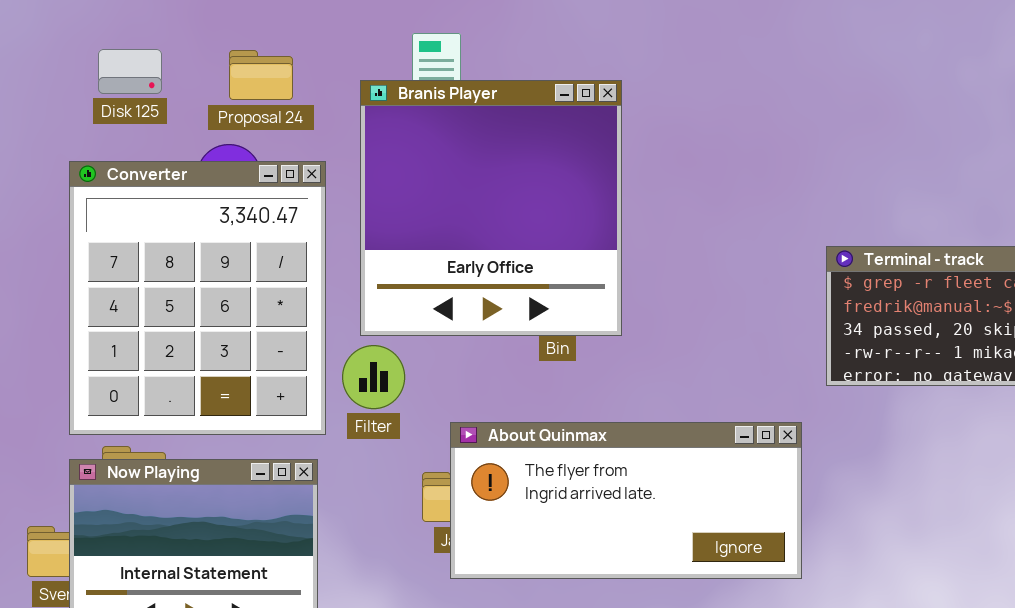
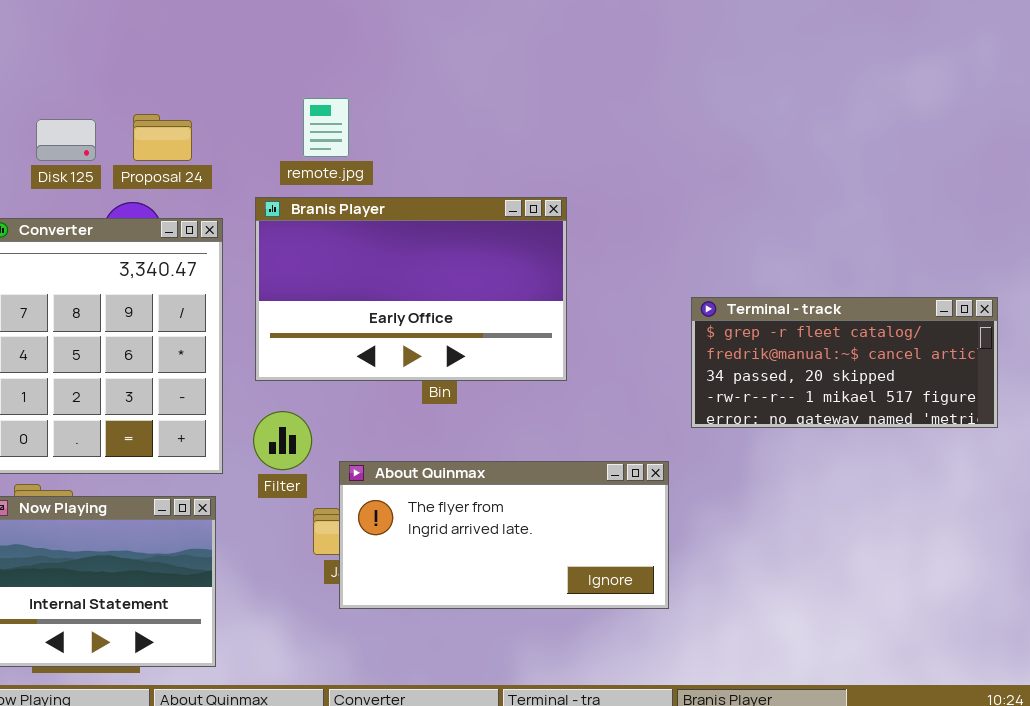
Disk 125: [98,49,162,94] -> [36,119,96,161], moved
Branis Player: [360,80,622,336] -> [255,197,567,381], resized
Filter: [342,345,405,409] -> [253,411,312,470], moved

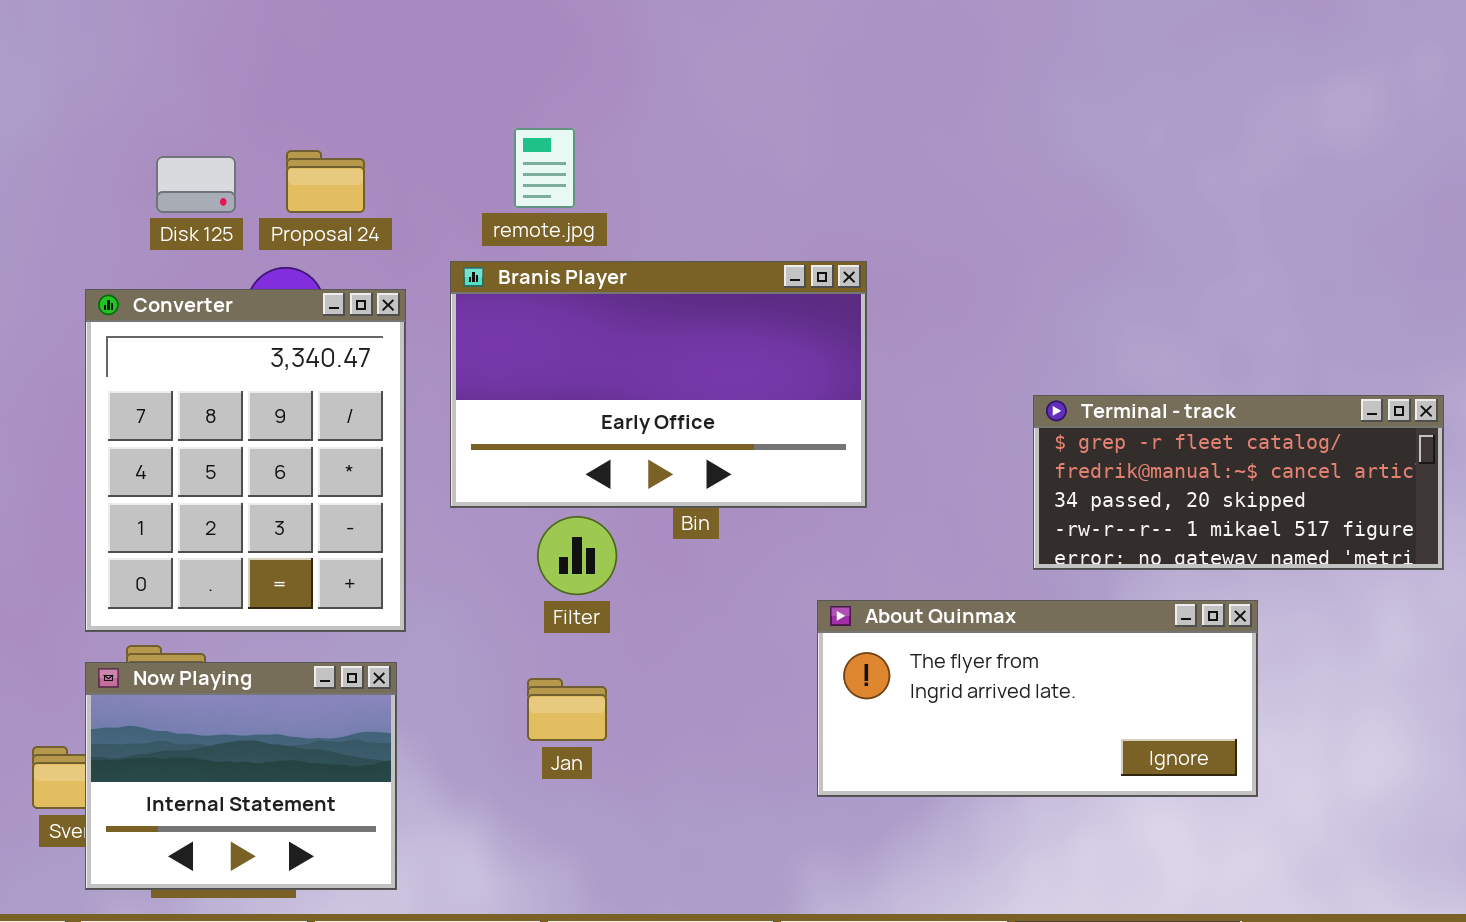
Filter: [253,411,312,470] -> [537,516,617,595], moved
About Quinmax: [339,461,669,609] -> [817,600,1258,797], moved

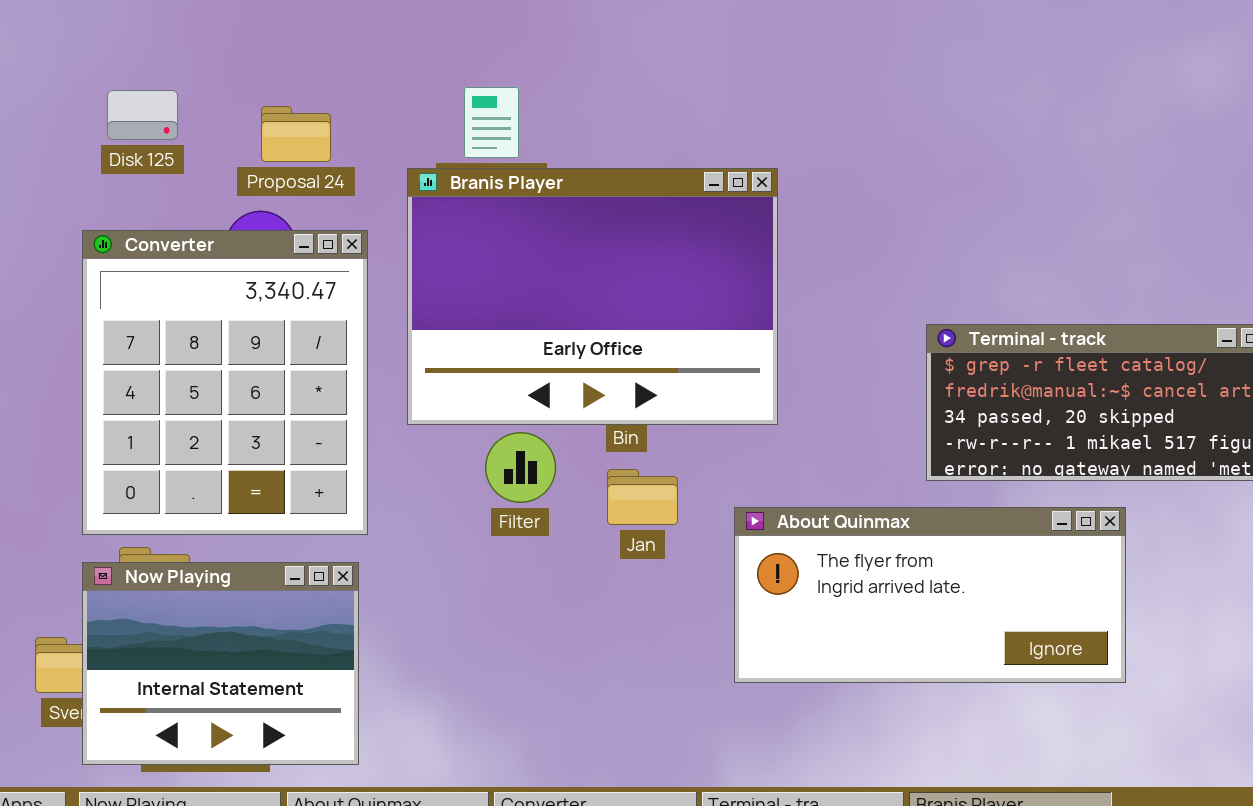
Disk 125: [156,156,236,213] -> [107,90,178,140], moved
Branis Player: [450,261,867,508] -> [407,168,778,425], resized
Jan: [527,678,607,741] -> [607,469,678,525], moved

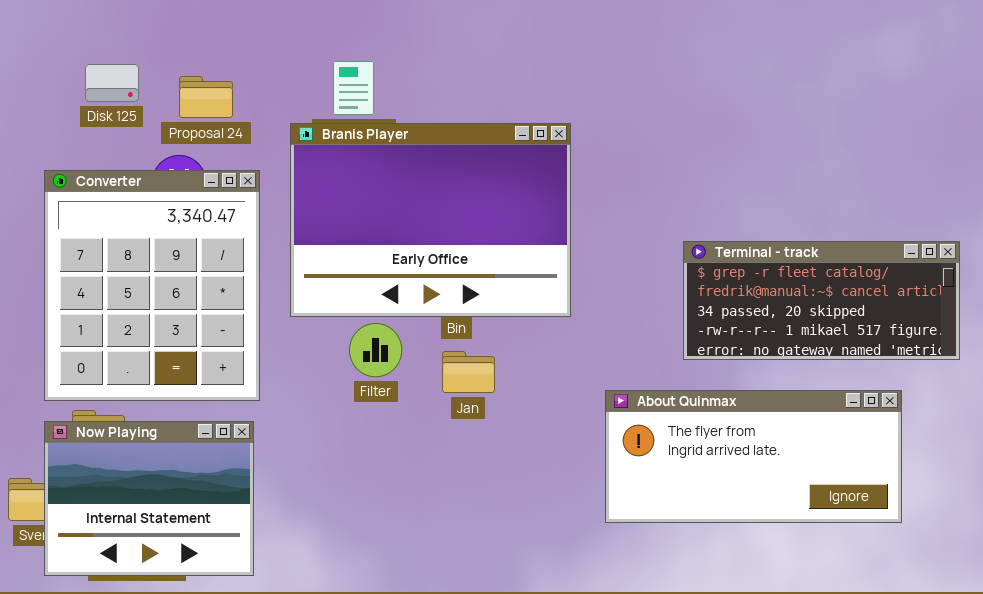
Disk 125: [107,90,178,140] -> [85,64,139,102], moved
About Quinmax: [734,507,1126,683] -> [605,390,902,523], moved

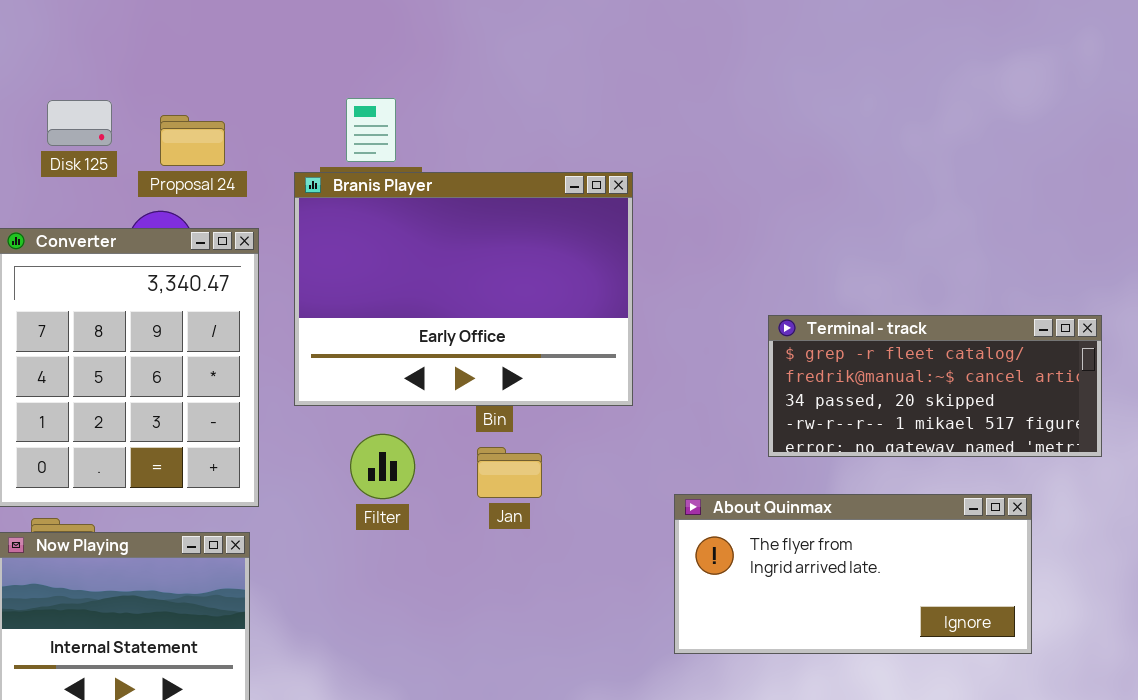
Filter: [349,323,402,377] -> [350,434,415,499], moved

